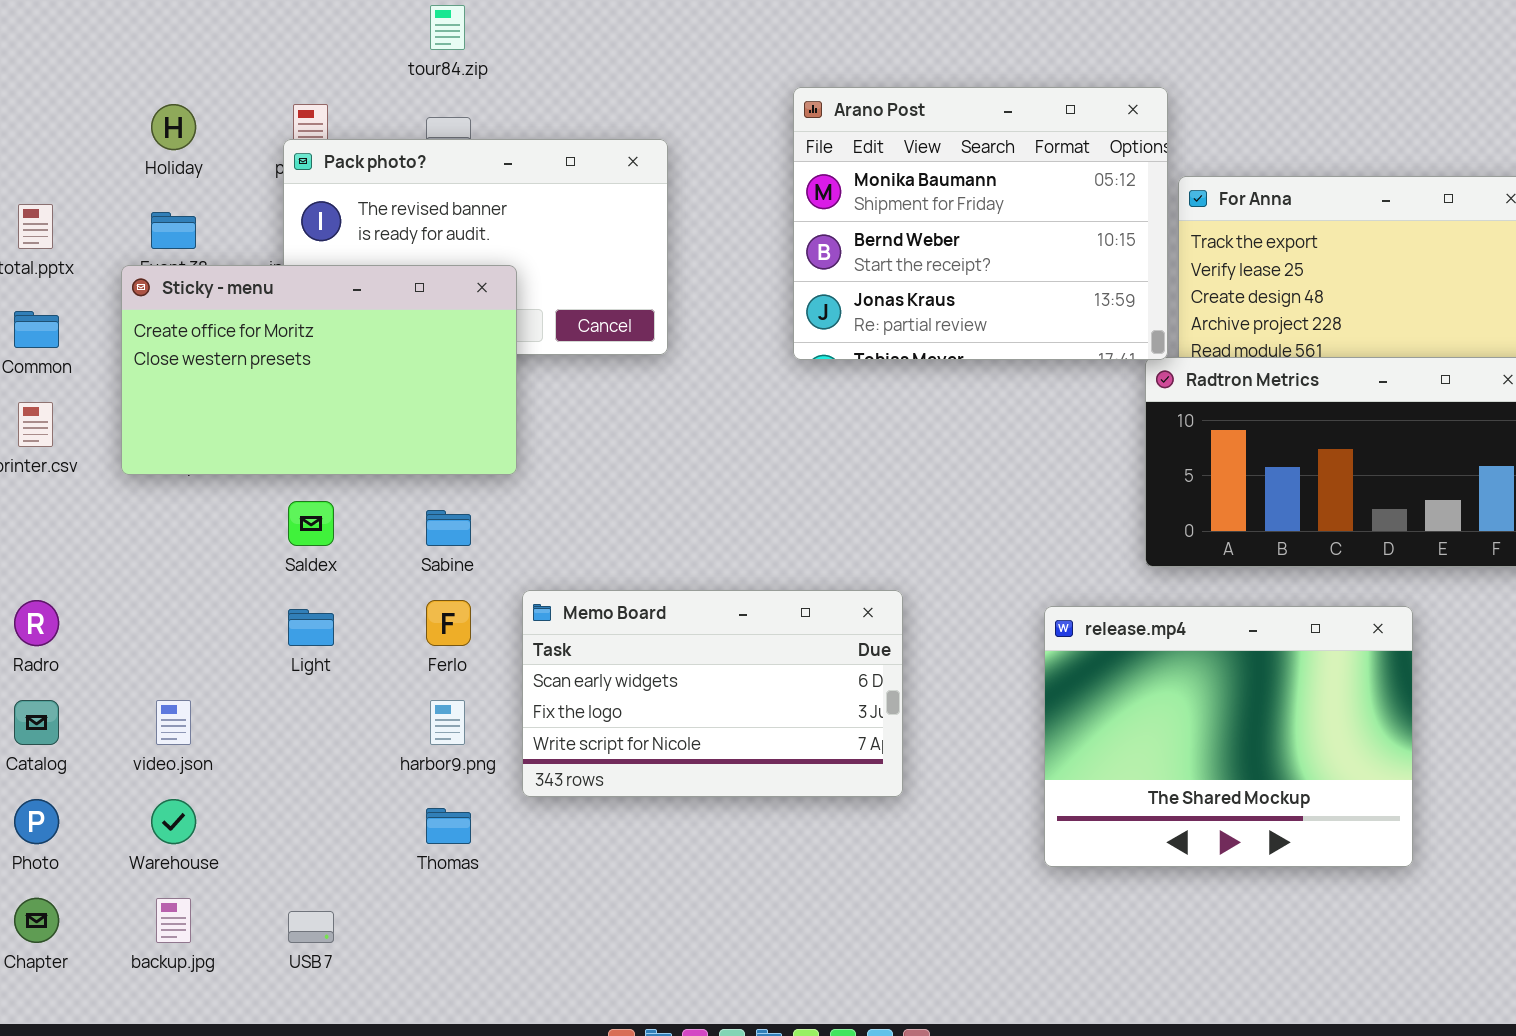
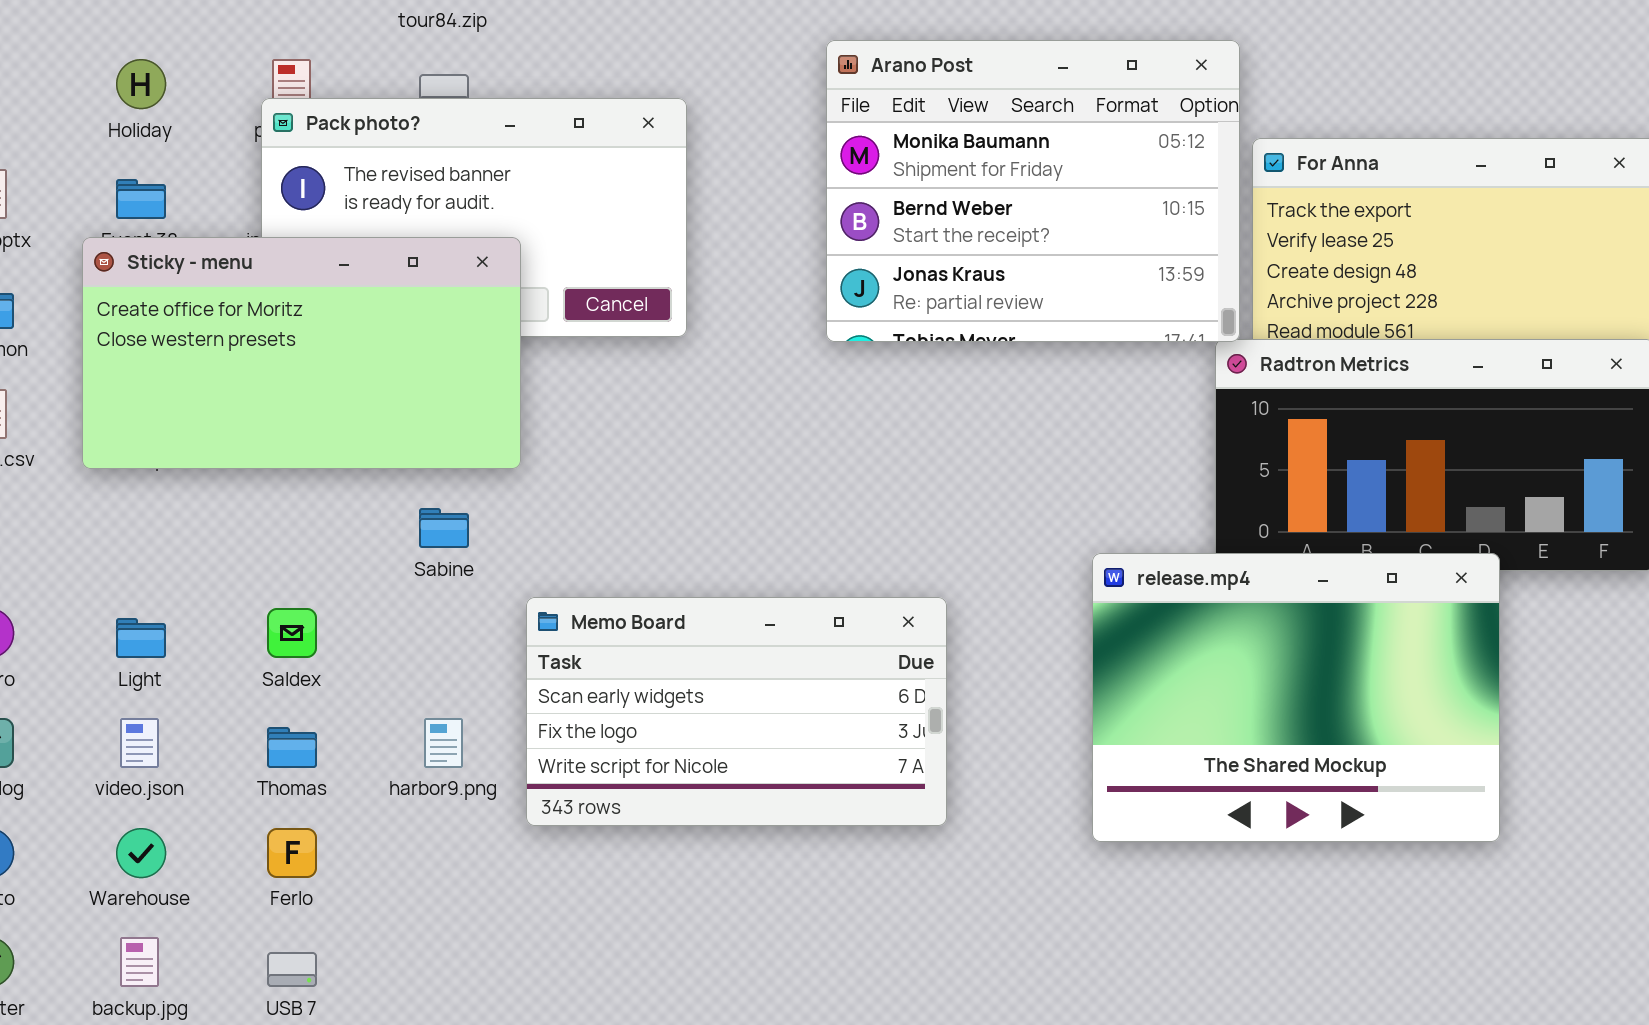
Saldex: [288,501,334,546] -> [267,608,317,658], moved
Ferlo: [426,600,471,646] -> [267,828,317,878], moved
release.mp4: [1044,606,1413,867] -> [1092,553,1500,842], moved
Light: [288,609,334,646] -> [116,618,166,658], moved
Thomas: [426,808,471,844] -> [267,727,317,768], moved

